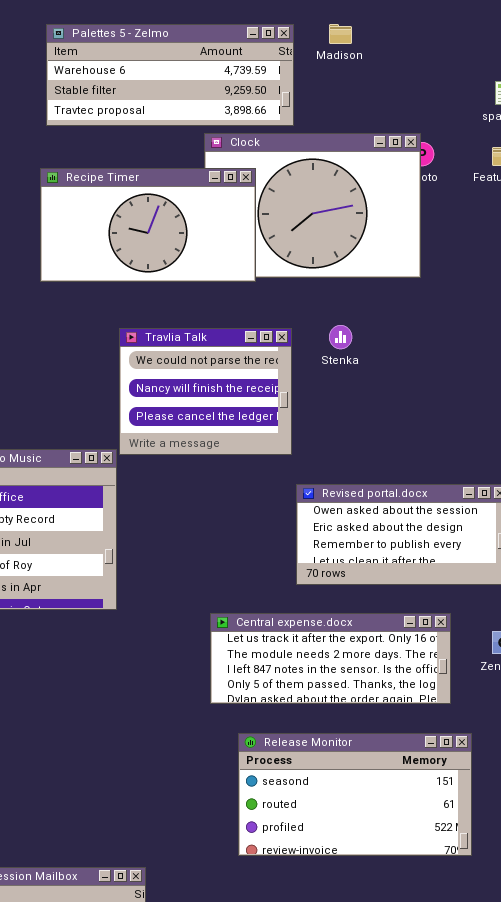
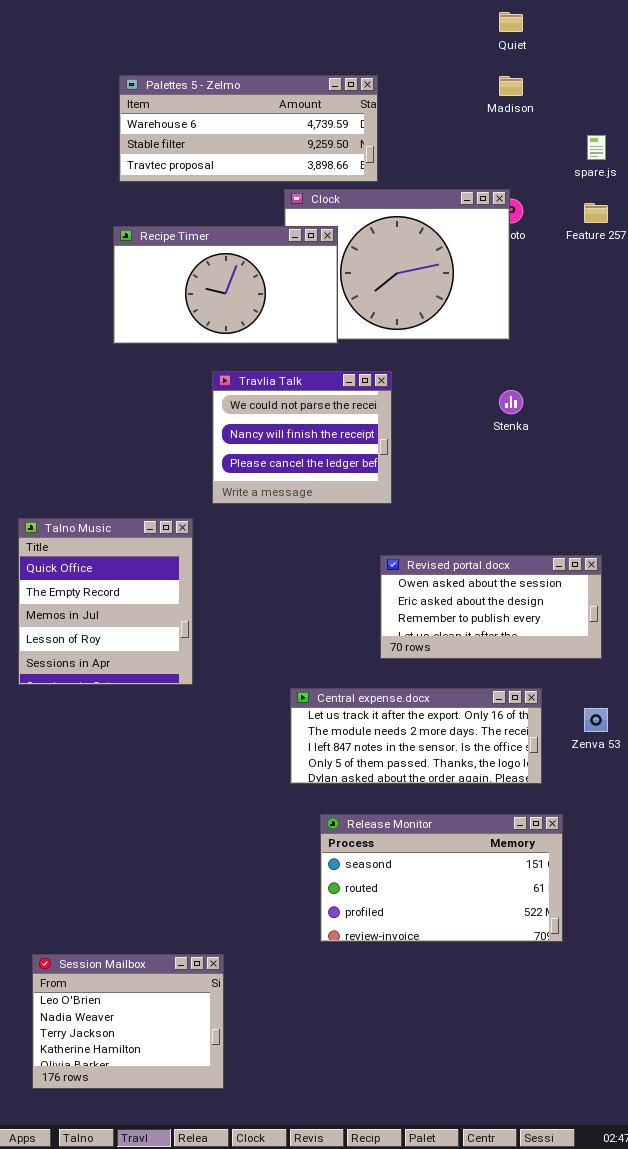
Madison: [329,24,352,44] -> [499,76,523,96], moved
Stenka: [329,325,352,349] -> [499,390,523,414], moved
Travlia Talk: [119,328,292,455] -> [212,371,392,504], moved

